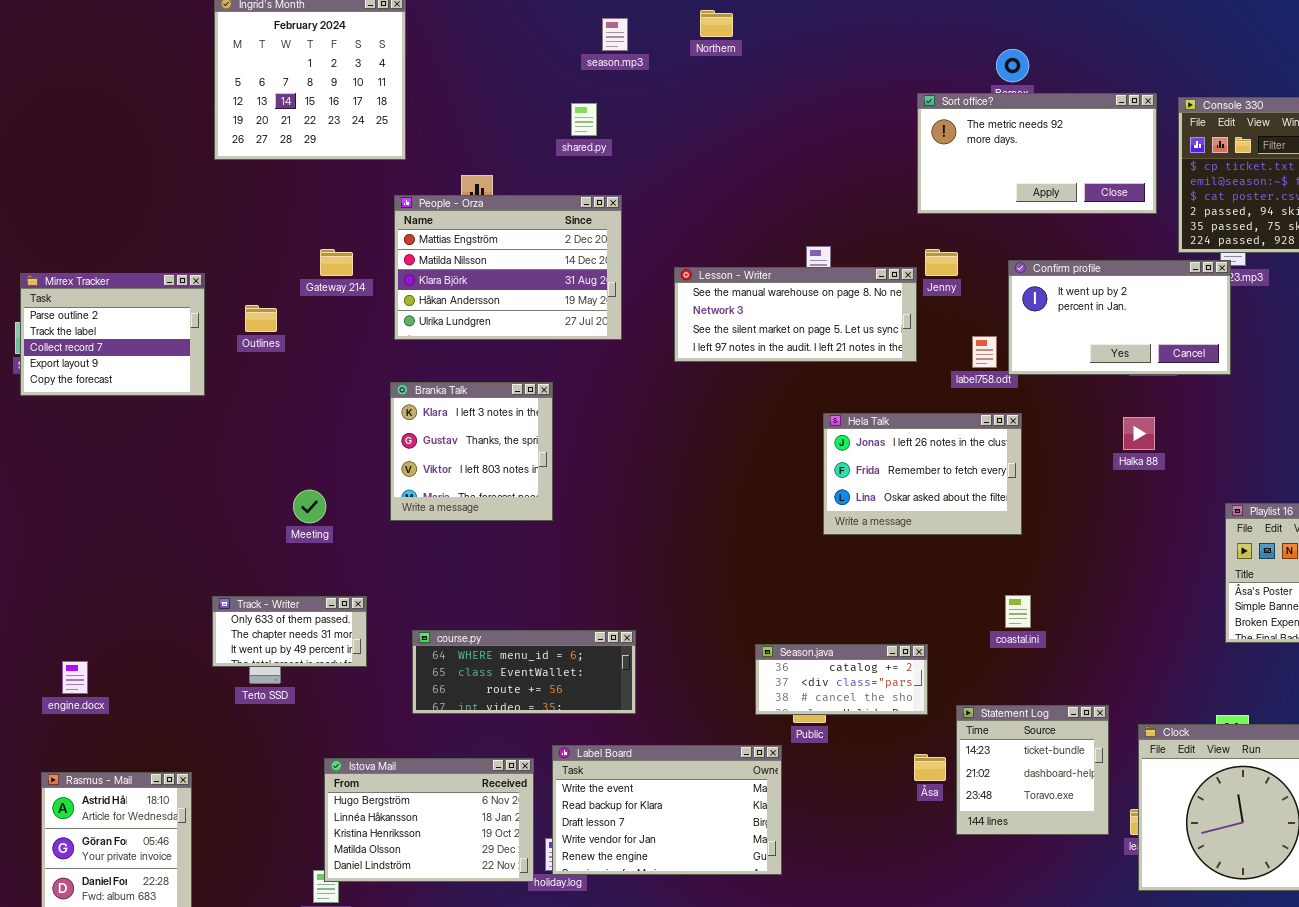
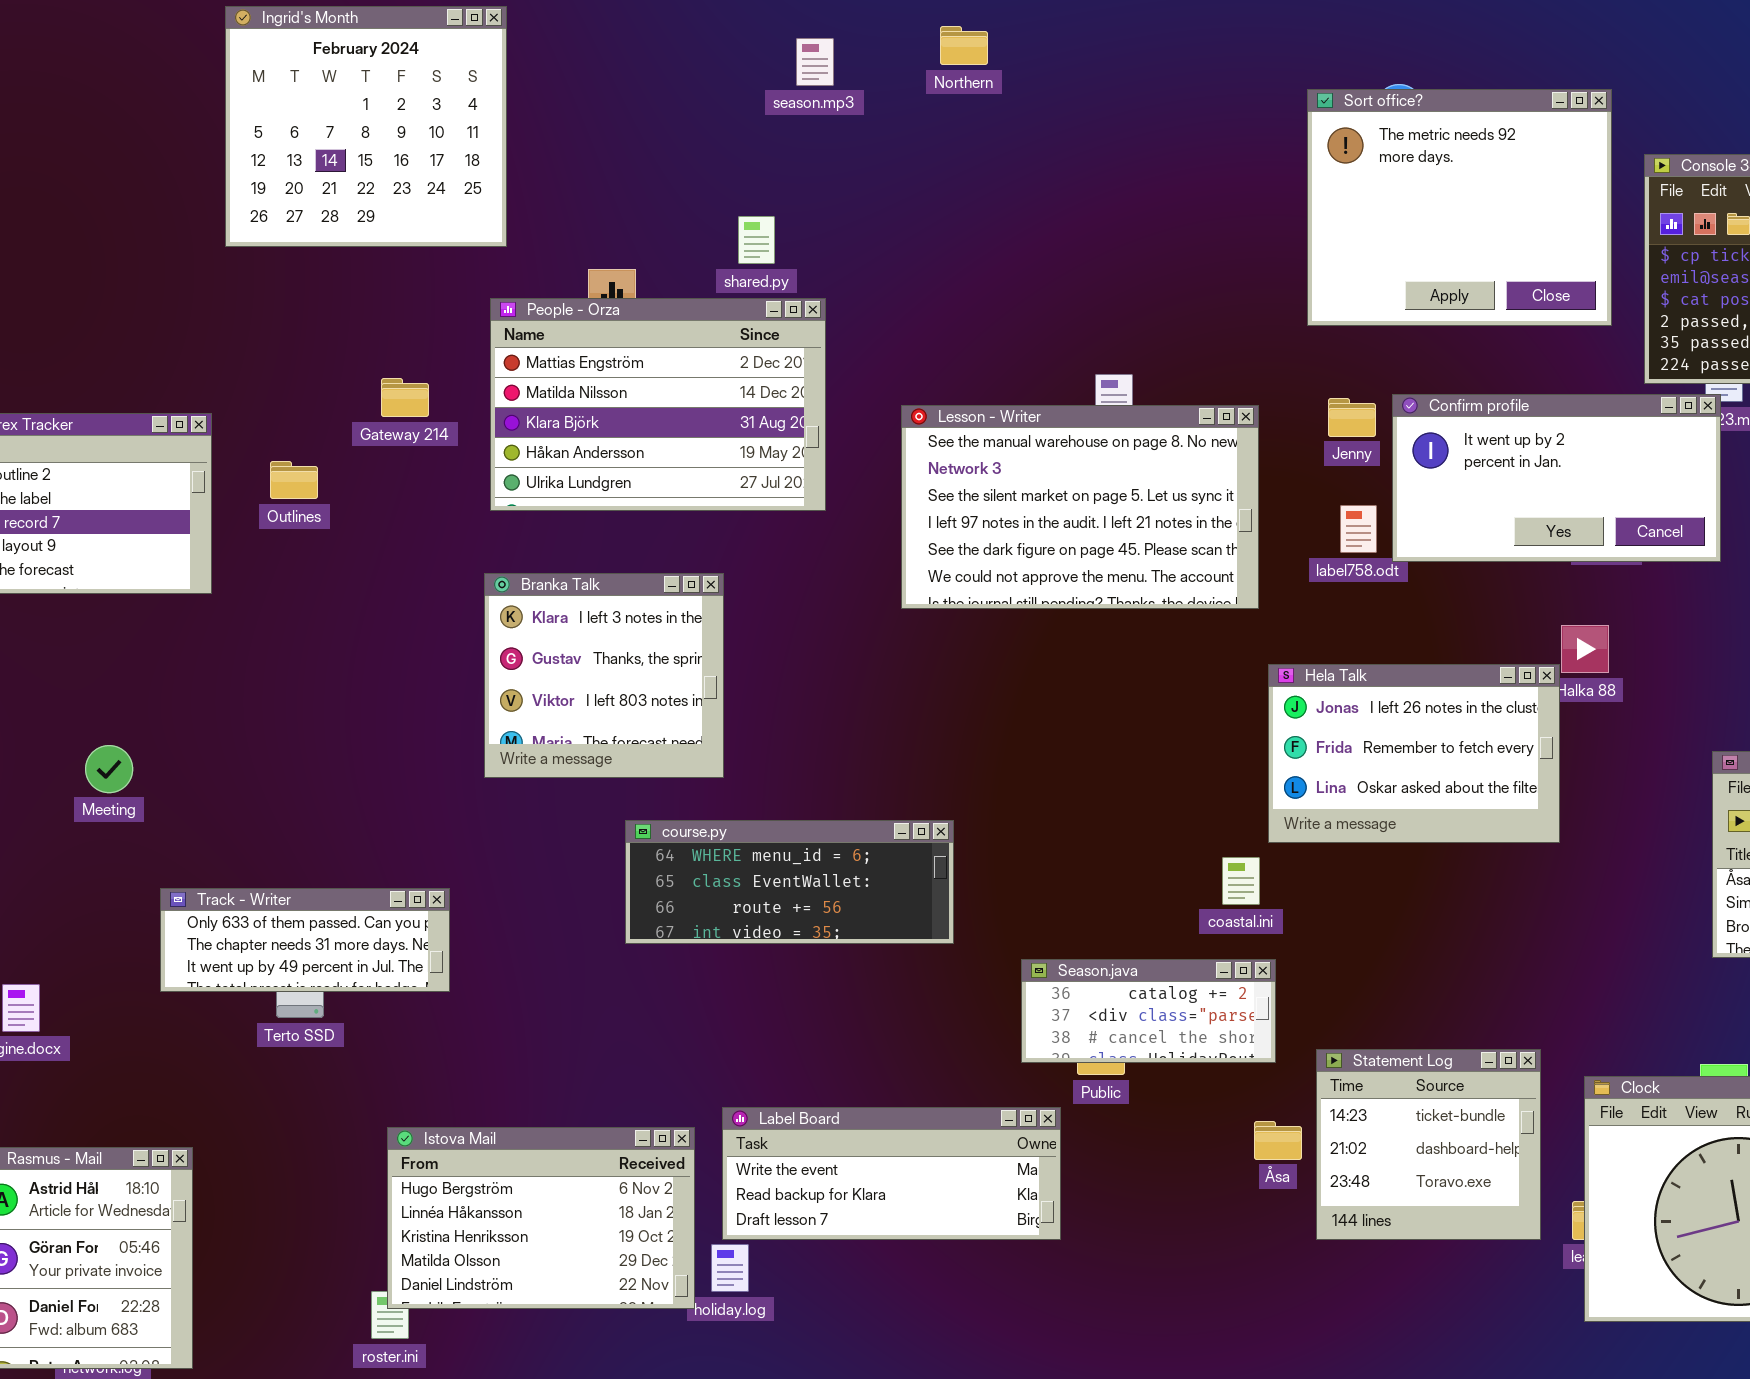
Sort office?: [917,93,1157,214] -> [1307,89,1612,326], resized
shared.py: [571,103,597,136] -> [738,216,775,264], moved
Jenny: [925,249,958,276] -> [1328,398,1376,437], moved
Lesson - Writer: [674,267,917,362] -> [901,405,1259,609], resized
Hela Talk: [823,413,1022,535] -> [1268,664,1560,843], moved
Meeting: [293,490,326,523] -> [85,745,133,793], moved
coastal.ini: [1005,595,1031,628] -> [1222,857,1260,905], moved
Track - Writer: [212,596,367,667] -> [160,888,450,992], resized
course.py: [412,630,636,714] -> [625,820,954,944], moved
Label Board: [552,745,782,875] -> [722,1107,1061,1240], resized

